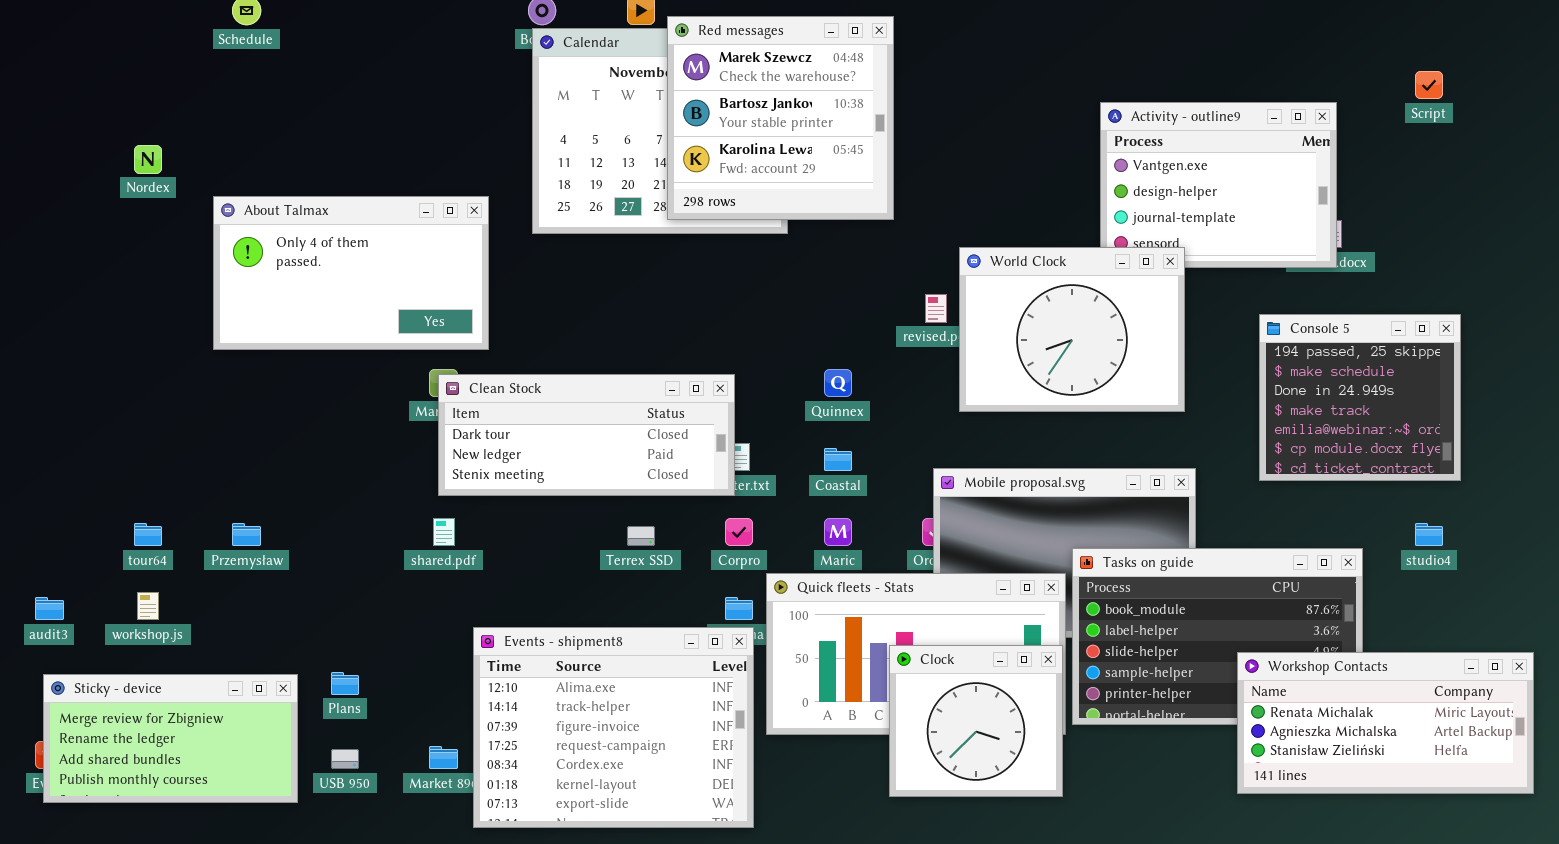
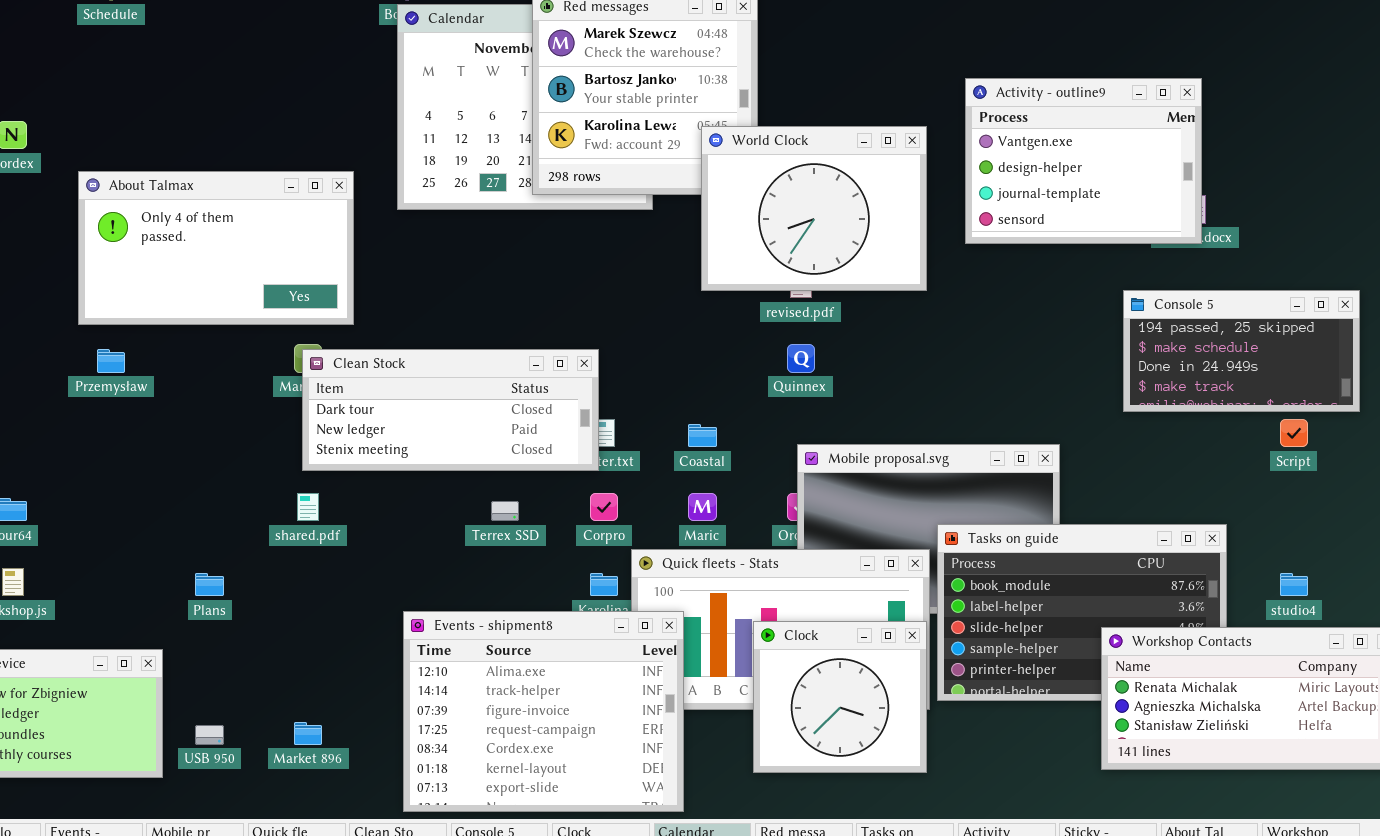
Script: [1415,71,1443,99] -> [1280,419,1308,447], moved
World Clock: [959,247,1185,412] -> [701,126,927,291], moved
Console 5: [1259,314,1461,481] -> [1123,290,1360,412], resized
Quinnex: [824,369,852,397] -> [787,344,815,373], moved
Przemysław: [232,523,261,546] -> [97,349,125,373], moved
studio4: [1415,523,1443,546] -> [1280,573,1308,596], moved
Events - shipment8: [473,627,754,828] -> [403,611,684,812], moved
Plans: [331,672,359,695] -> [195,573,224,596], moved

